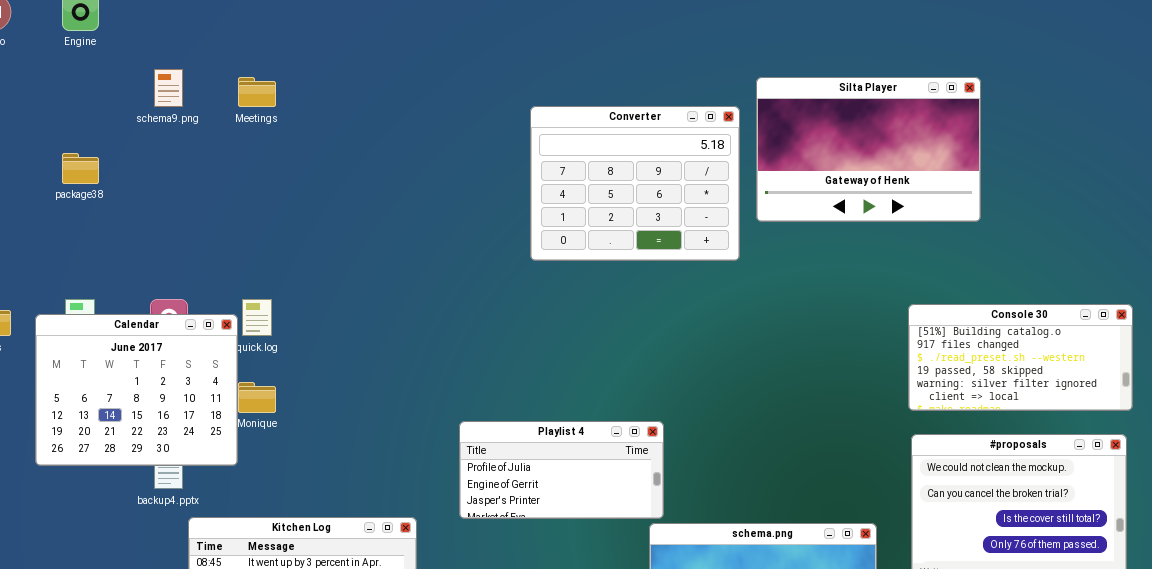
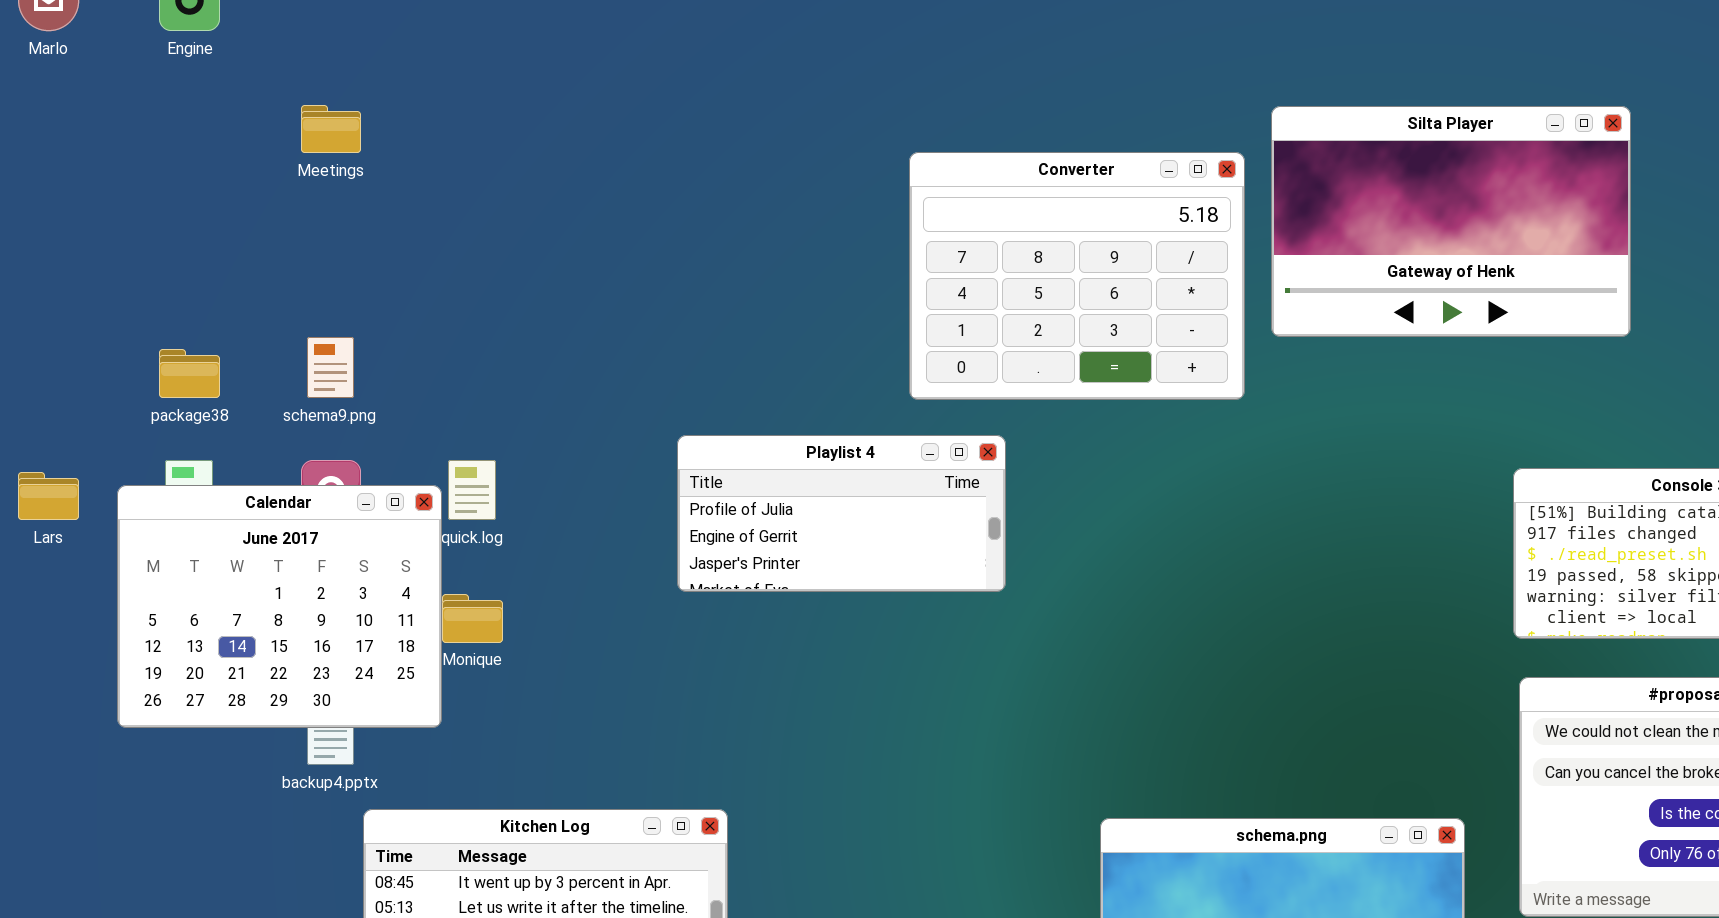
schema9.png: [154,69,183,107] -> [307,337,354,398], moved
Meetings: [238,77,276,107] -> [301,105,361,153], moved
package38: [62,153,99,184] -> [159,349,220,398], moved
Playlist 4: [459,421,664,519] -> [677,435,1006,592], moved

